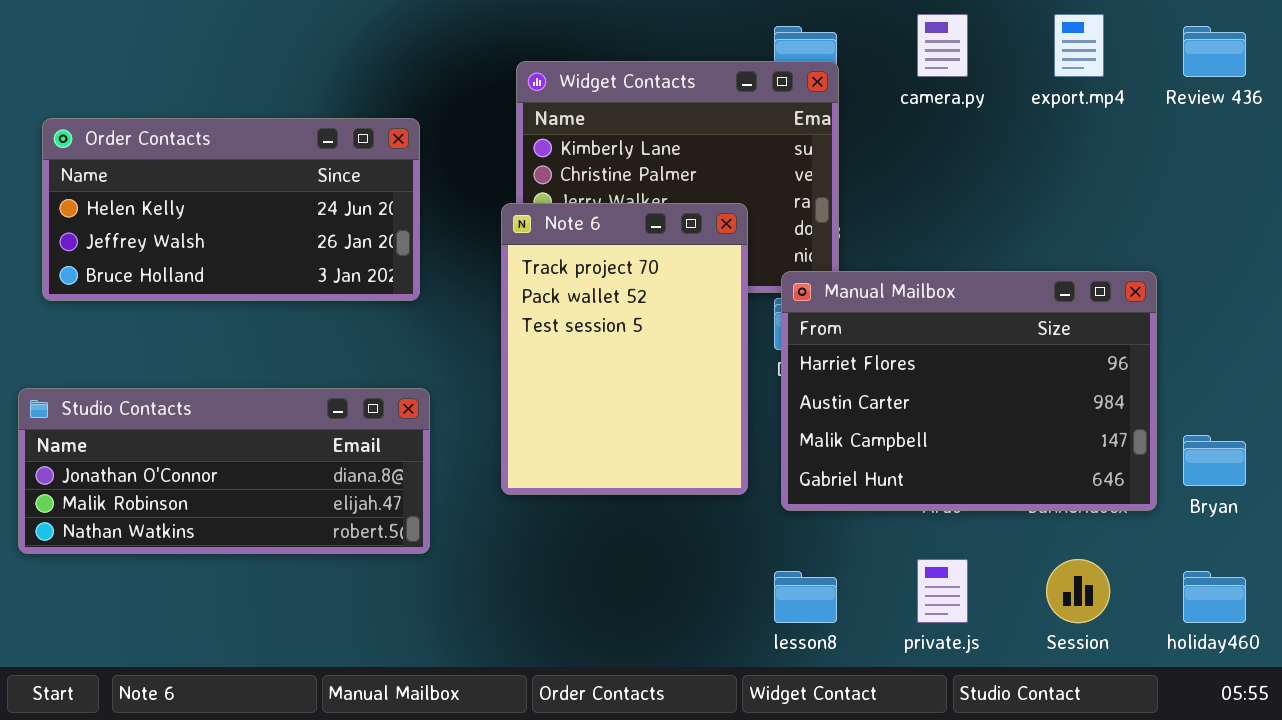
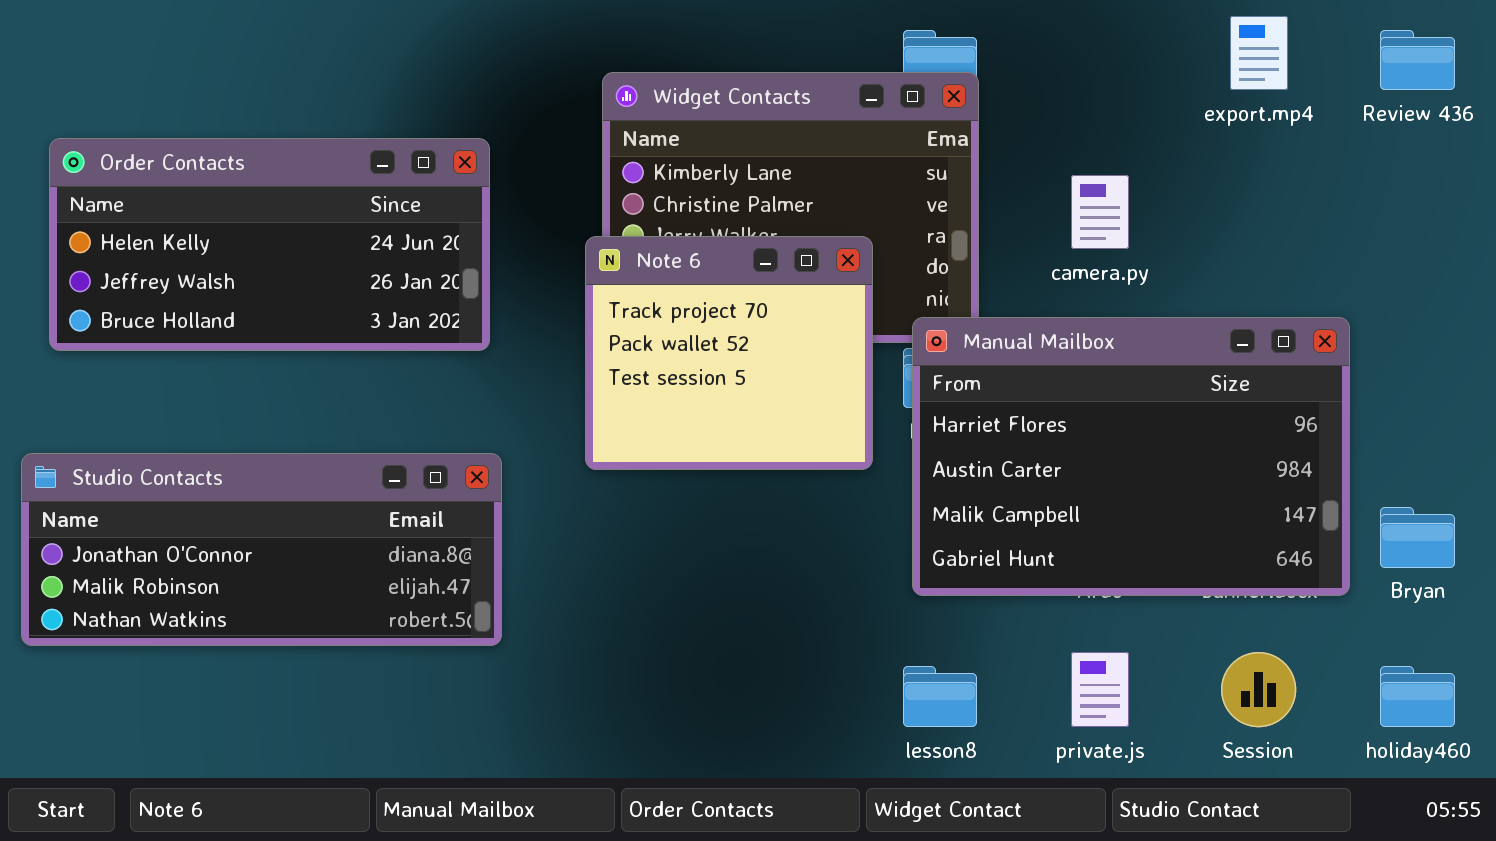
camera.py: [917,14,968,77] -> [1071,175,1129,249], moved
Note 6: [501,203,748,495] -> [585,236,873,470], resized

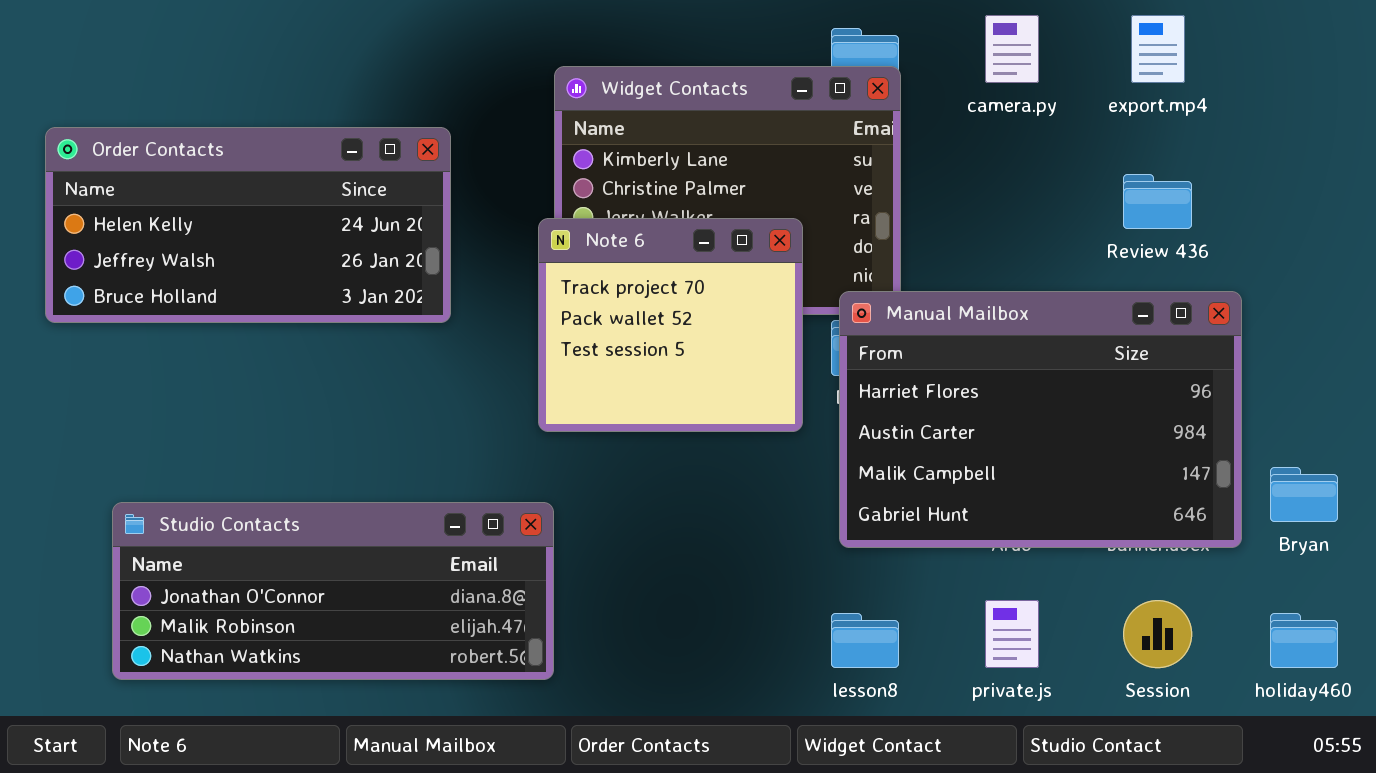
Review 436: [1380,30,1455,90] -> [1123,174,1192,229], moved
camera.py: [1071,175,1129,249] -> [985,15,1039,83], moved
Studio Contacts: [21,453,502,646] -> [112,502,554,680], moved

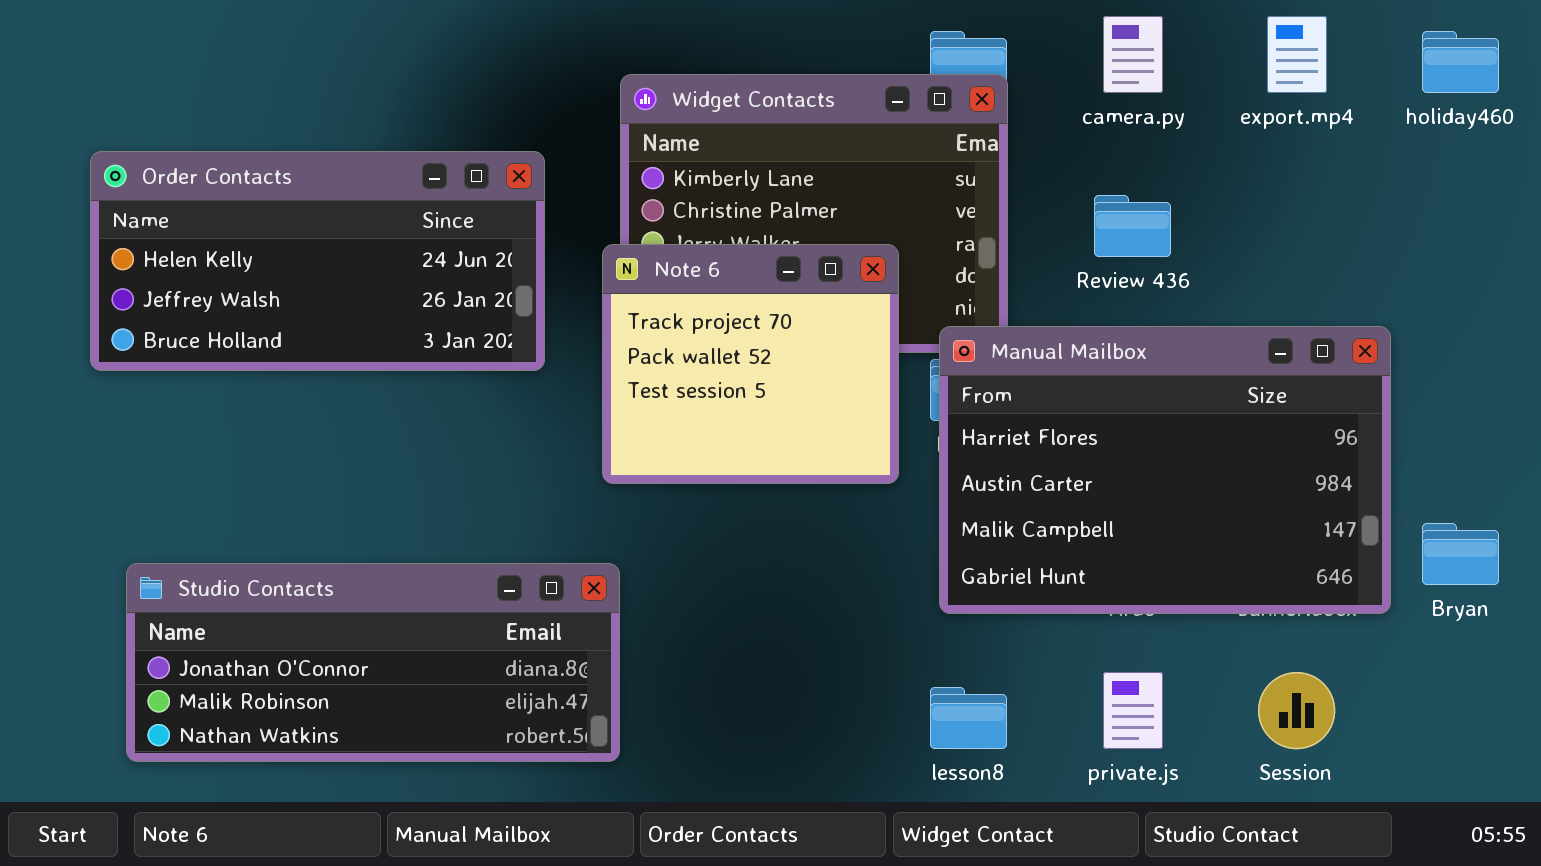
Order Contacts: [45,127,451,323] -> [90,151,545,371], moved
Review 436: [1123,174,1192,229] -> [1094,195,1171,257], moved
holiday460: [1270,613,1338,668] -> [1422,31,1499,93], moved

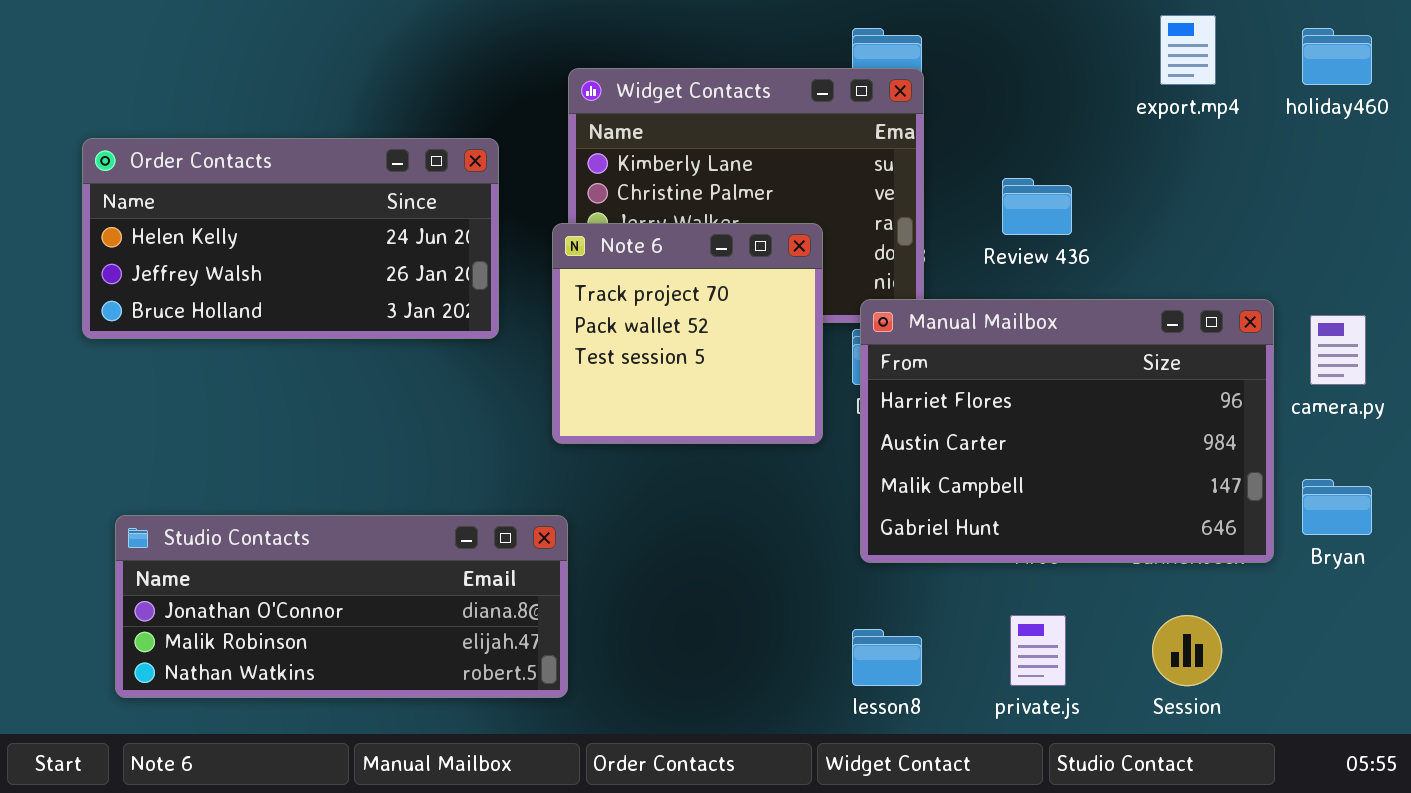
camera.py: [1103,16,1163,93] -> [1310,315,1366,385], moved

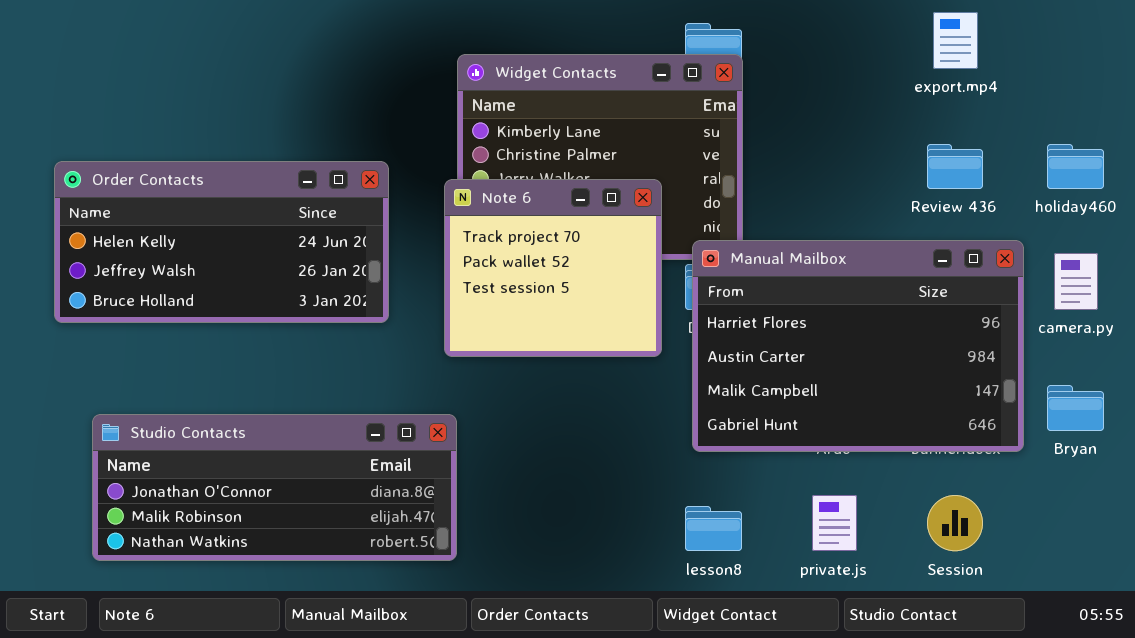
holiday460: [1302,28,1372,85] -> [1047,144,1104,189], moved
Order Contacts: [82,138,499,339] -> [54,161,389,323], moved
Review 436: [1002,178,1072,235] -> [927,144,983,189], moved

